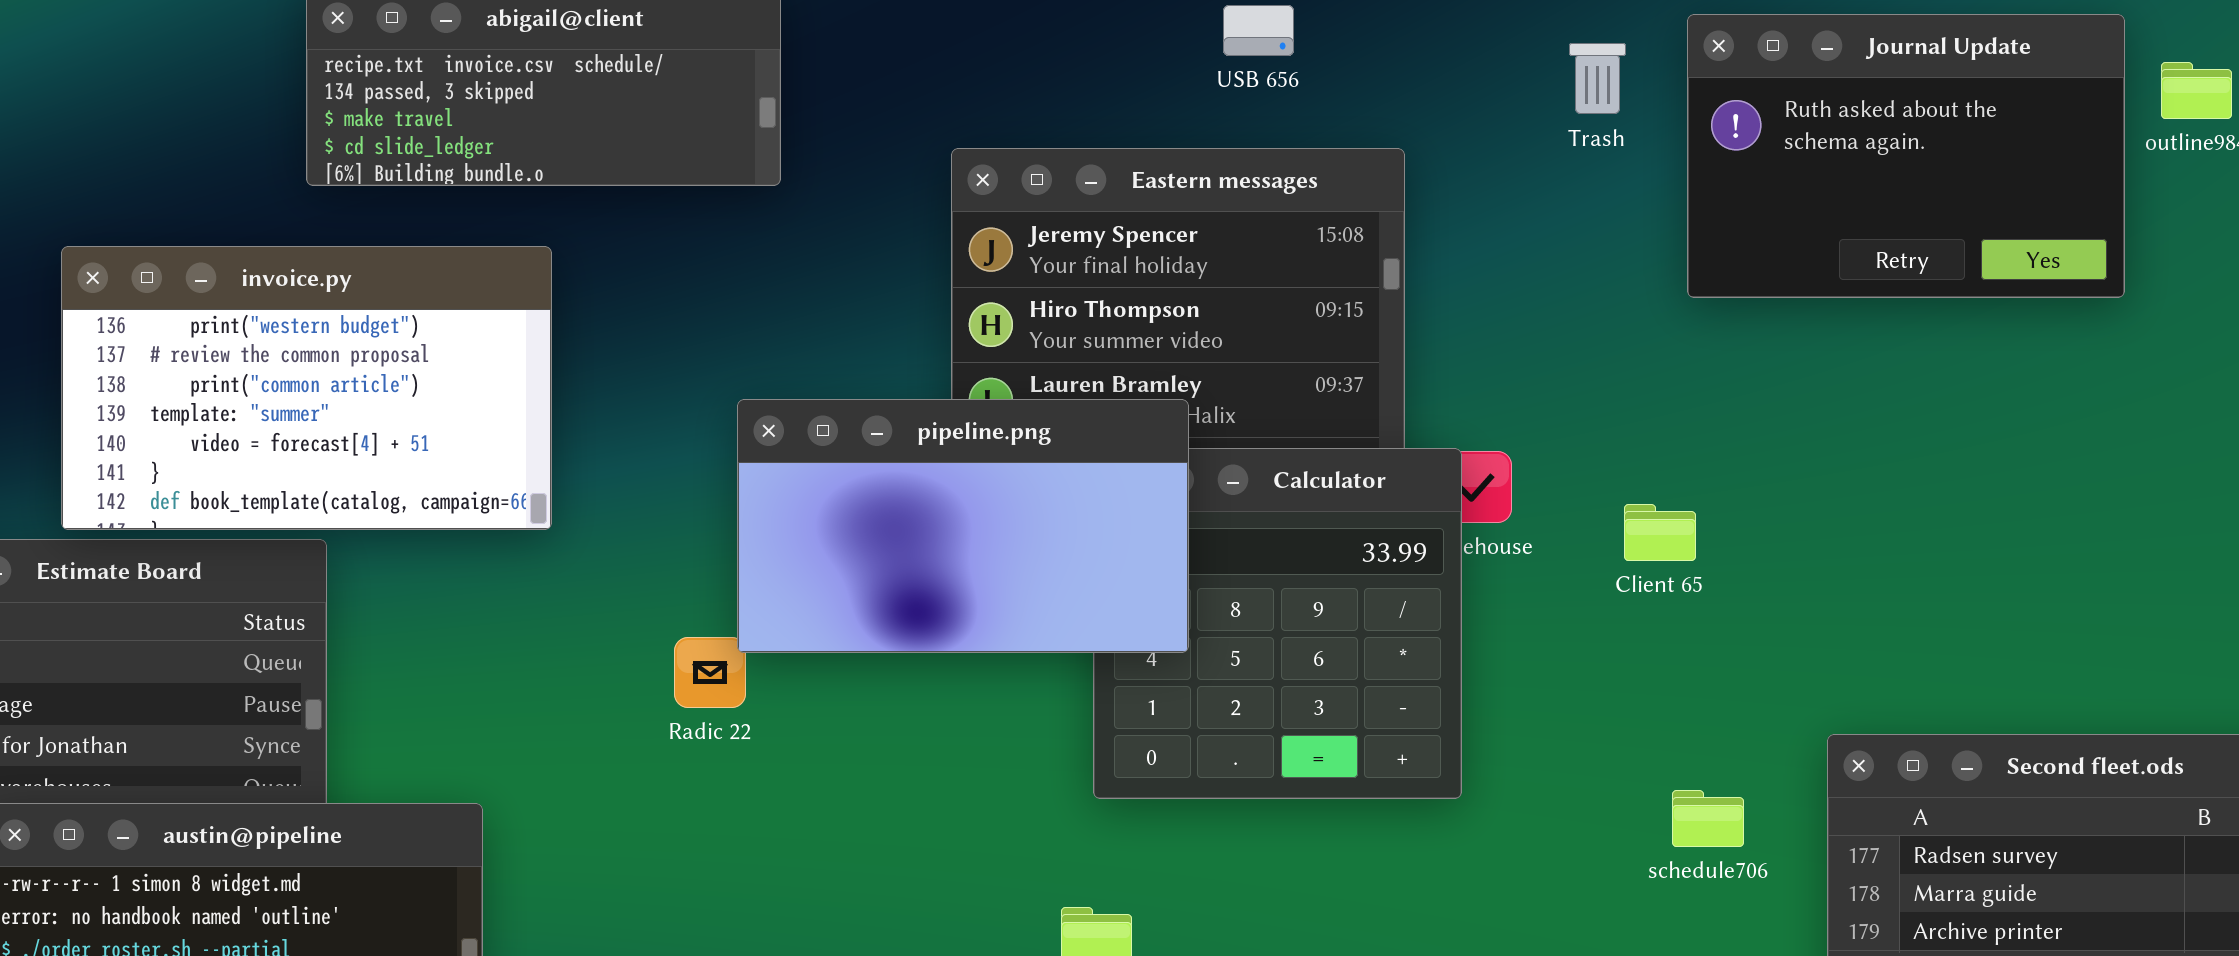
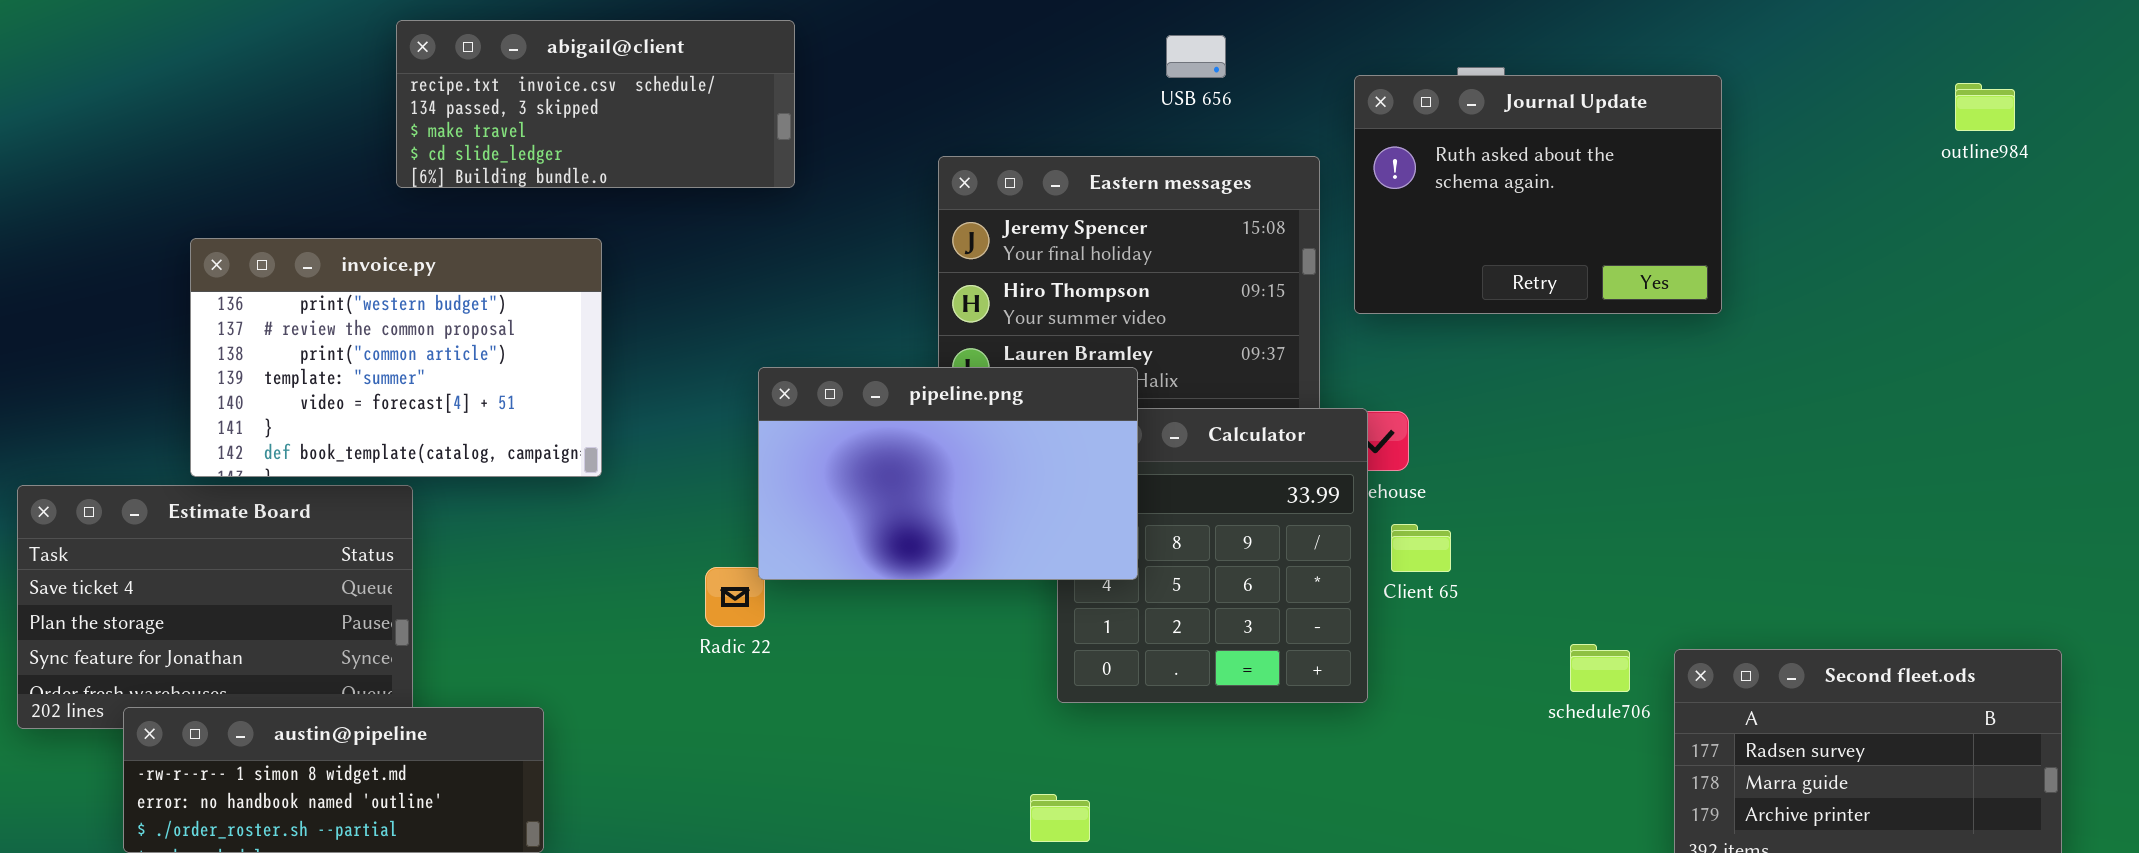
Journal Update: [1687,14,2125,298] -> [1354,75,1722,314], moved
Client 65: [1624,504,1696,561] -> [1391,524,1451,572], moved
schedule706: [1672,790,1744,847] -> [1570,644,1630,692], moved

